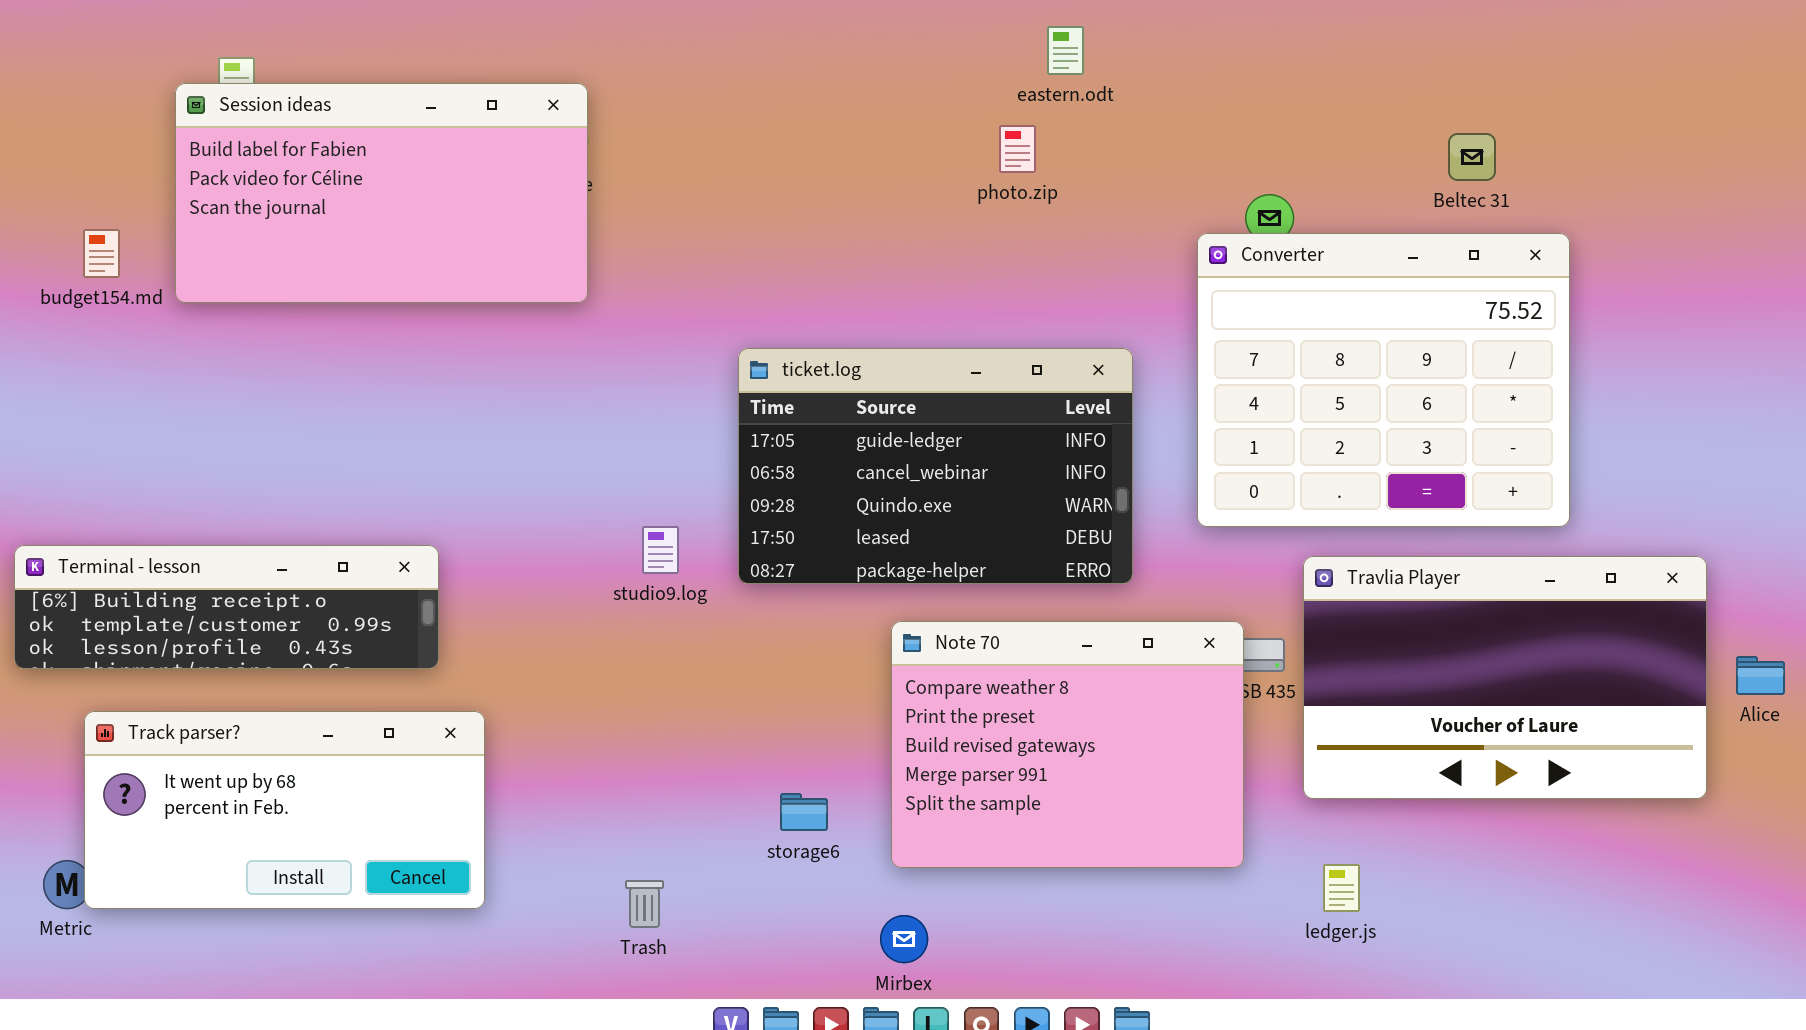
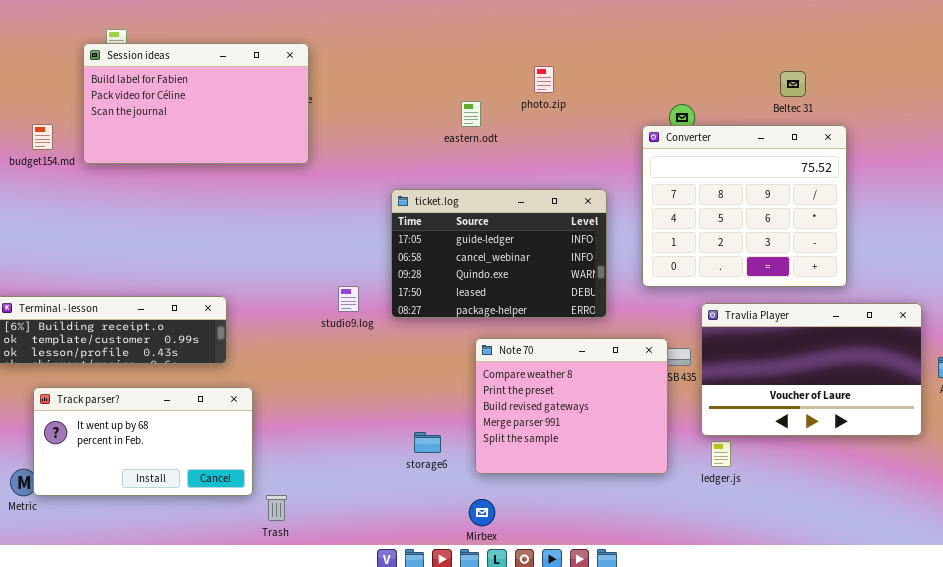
eastern.odt: [1047,26,1084,75] -> [461,101,481,127], moved
ledger.js: [1323,864,1360,912] -> [711,441,731,467], moved
Trash: [625,880,664,928] -> [266,495,287,521], moved

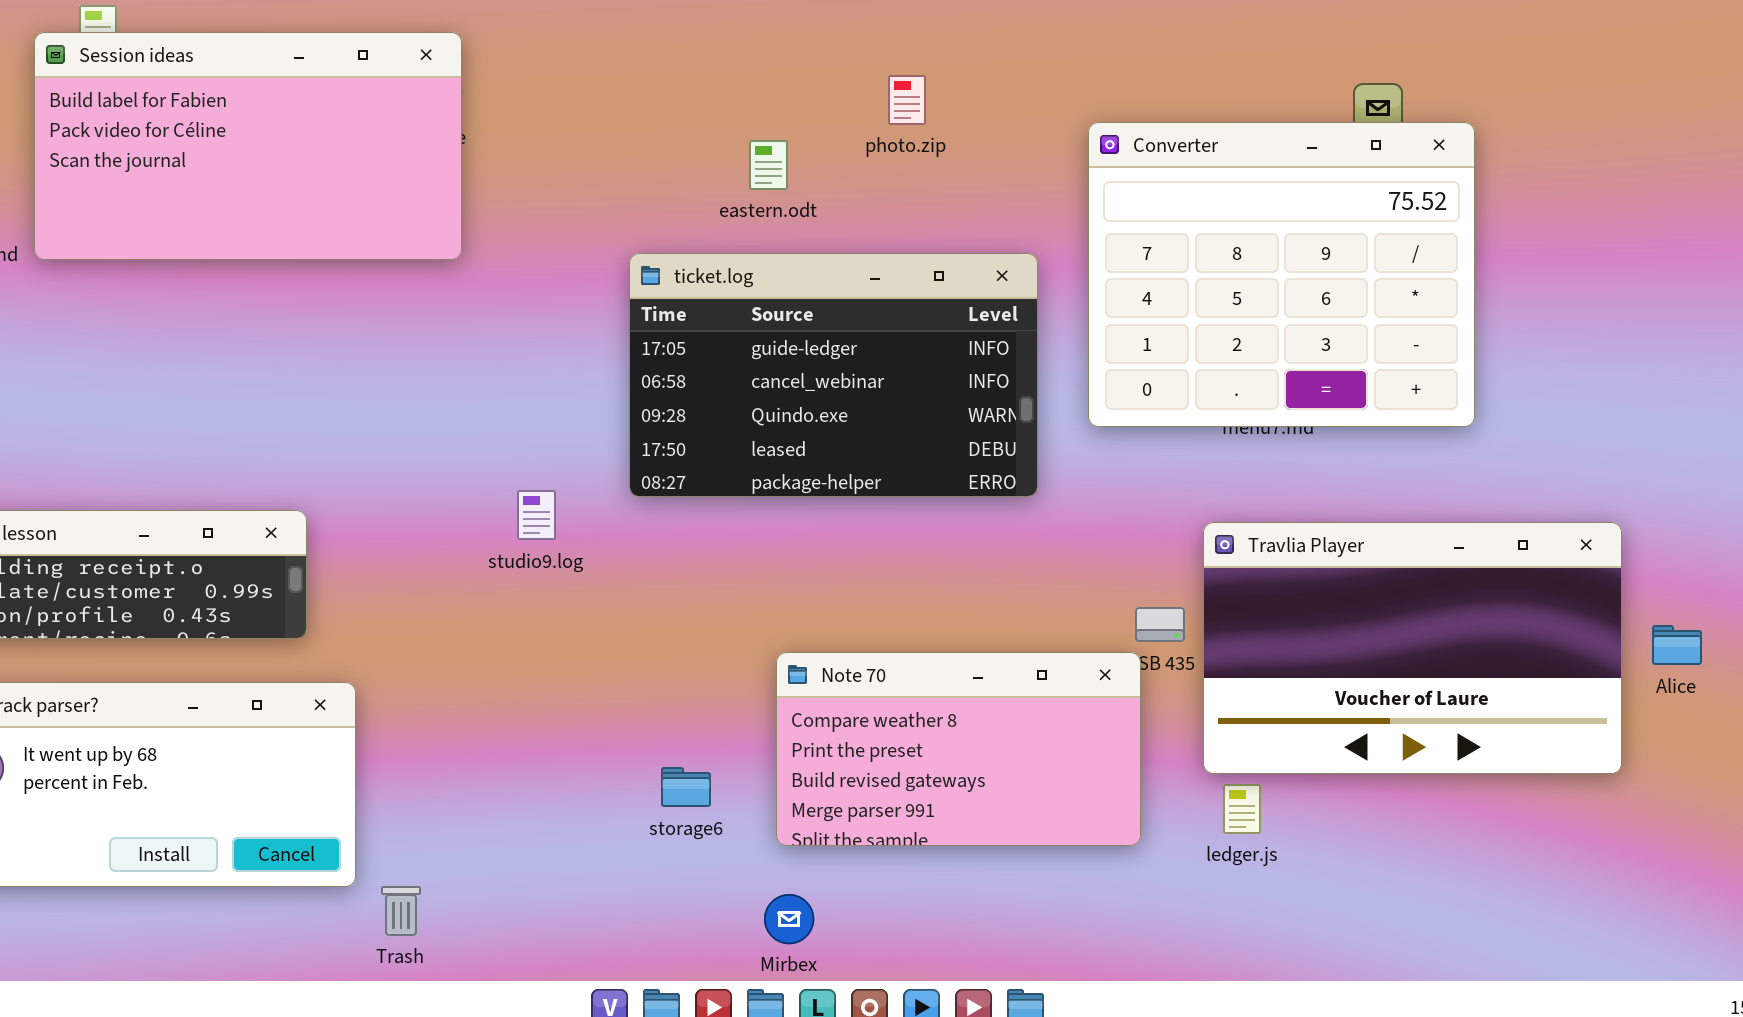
Converter: [642,125,847,287] -> [1088,122,1475,427], moved
ticket.log: [391,189,607,318] -> [629,253,1038,497], moved
Note 70: [475,338,668,474] -> [776,652,1141,846], resized

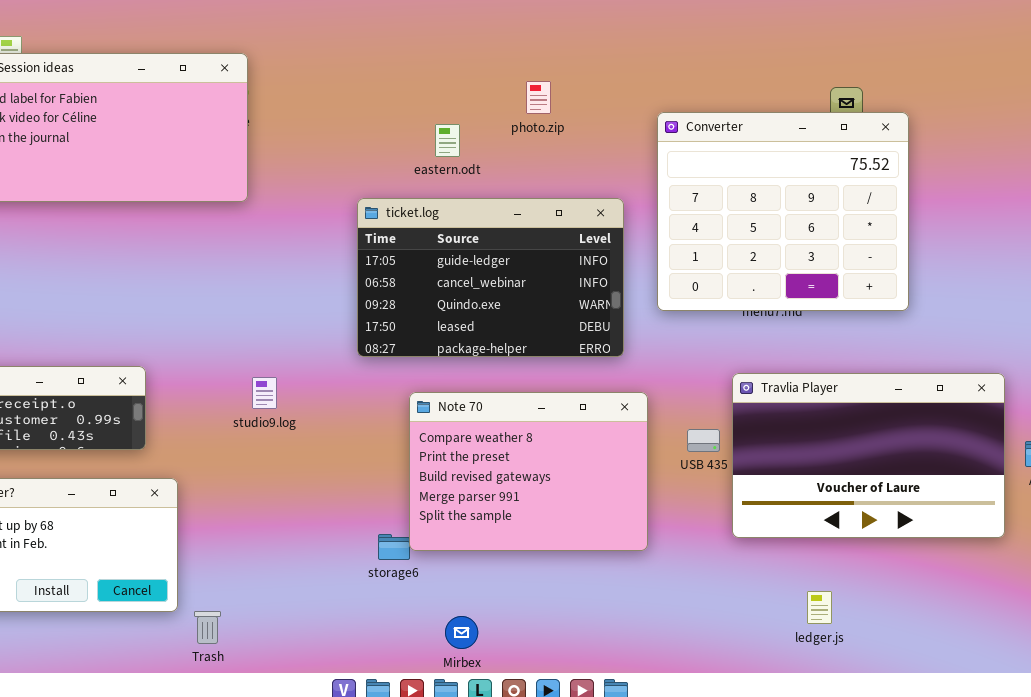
studio9.log: [517,490,556,540] -> [252,377,277,409], moved
Note 70: [776,652,1141,846] -> [409,392,648,551], moved, resized
ledger.js: [1223,784,1261,834] -> [807,591,832,624], moved

